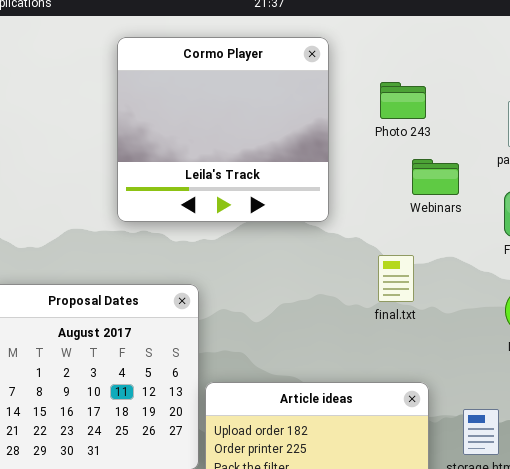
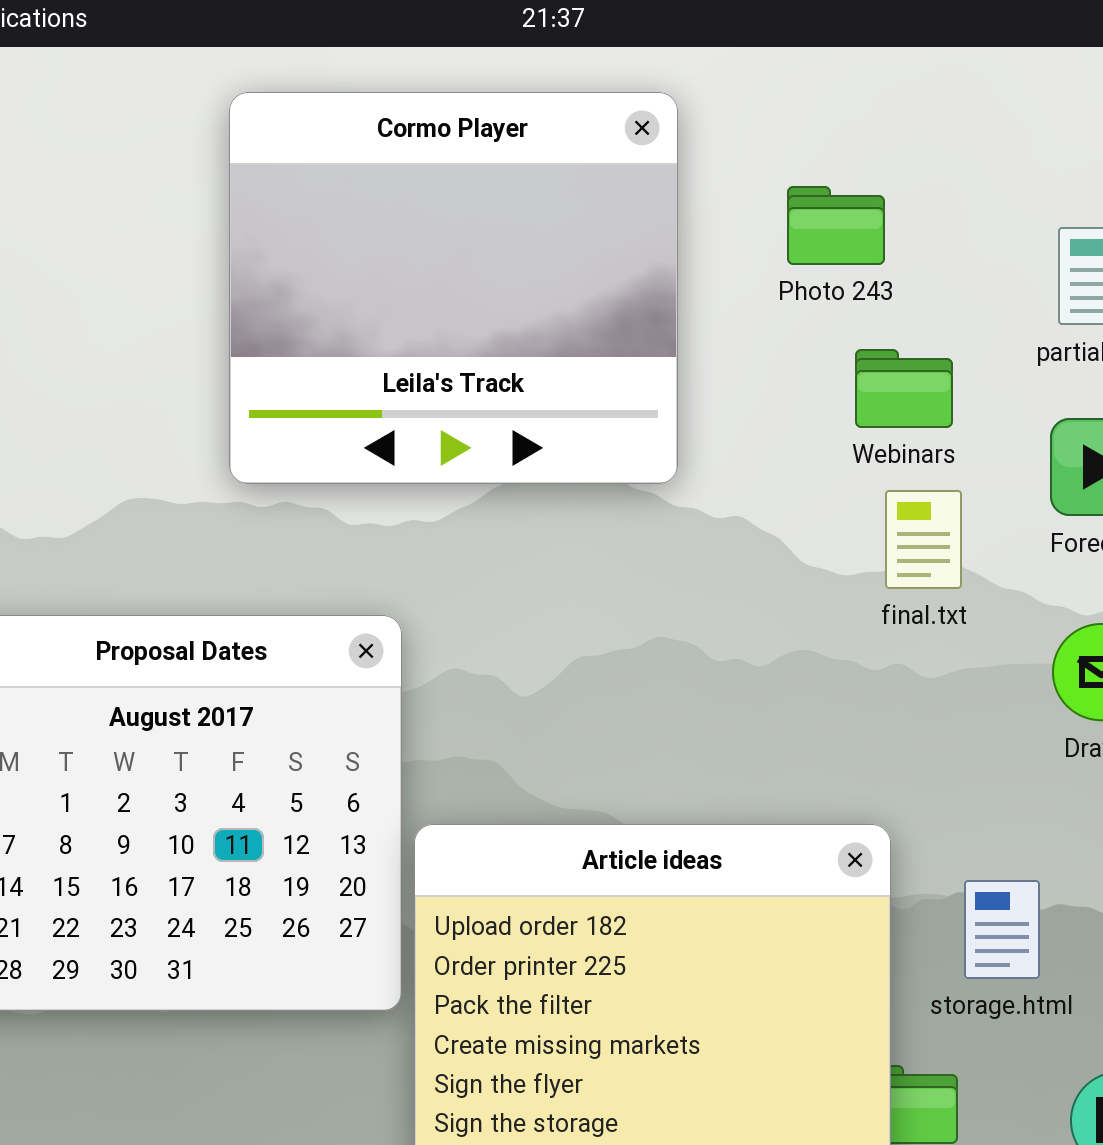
final.txt: [378,255,414,302] -> [885,490,962,589], moved

